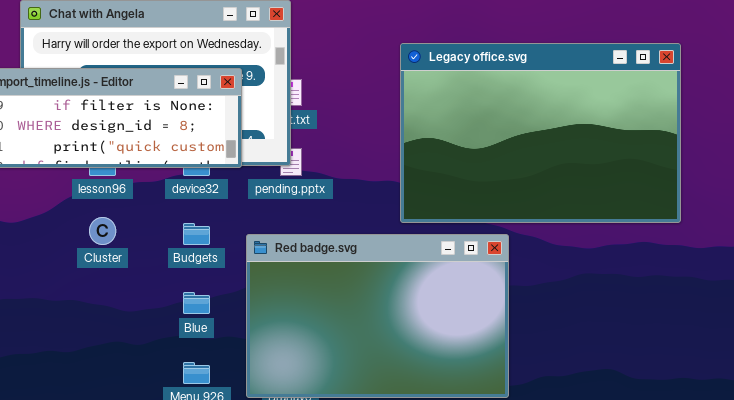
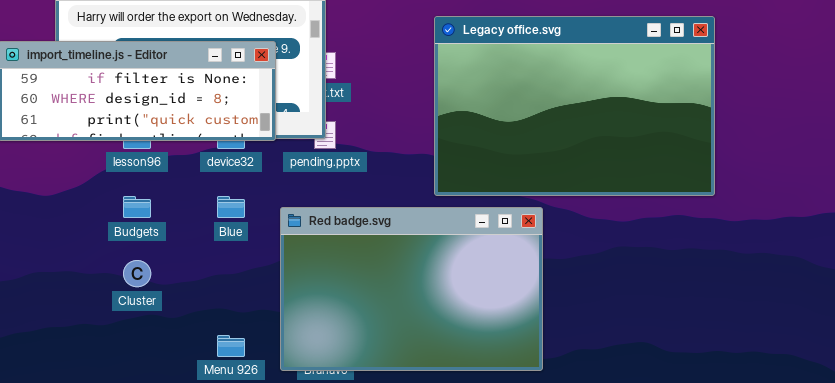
Cluster: [89,217,116,245] -> [123,260,151,287], moved
Budgets: [183,223,210,245] -> [123,196,151,218], moved
Blue: [183,292,210,314] -> [217,196,245,218], moved

